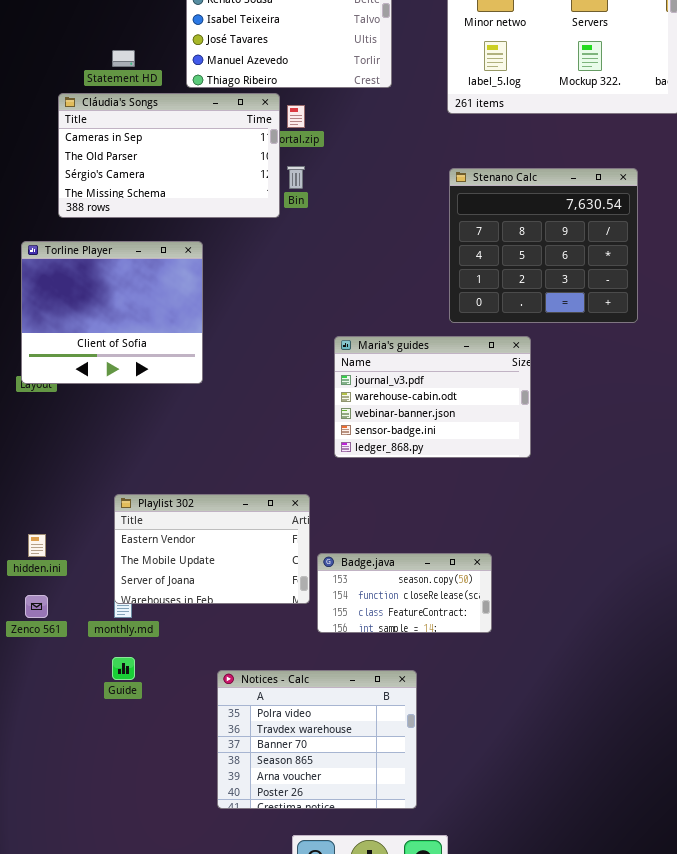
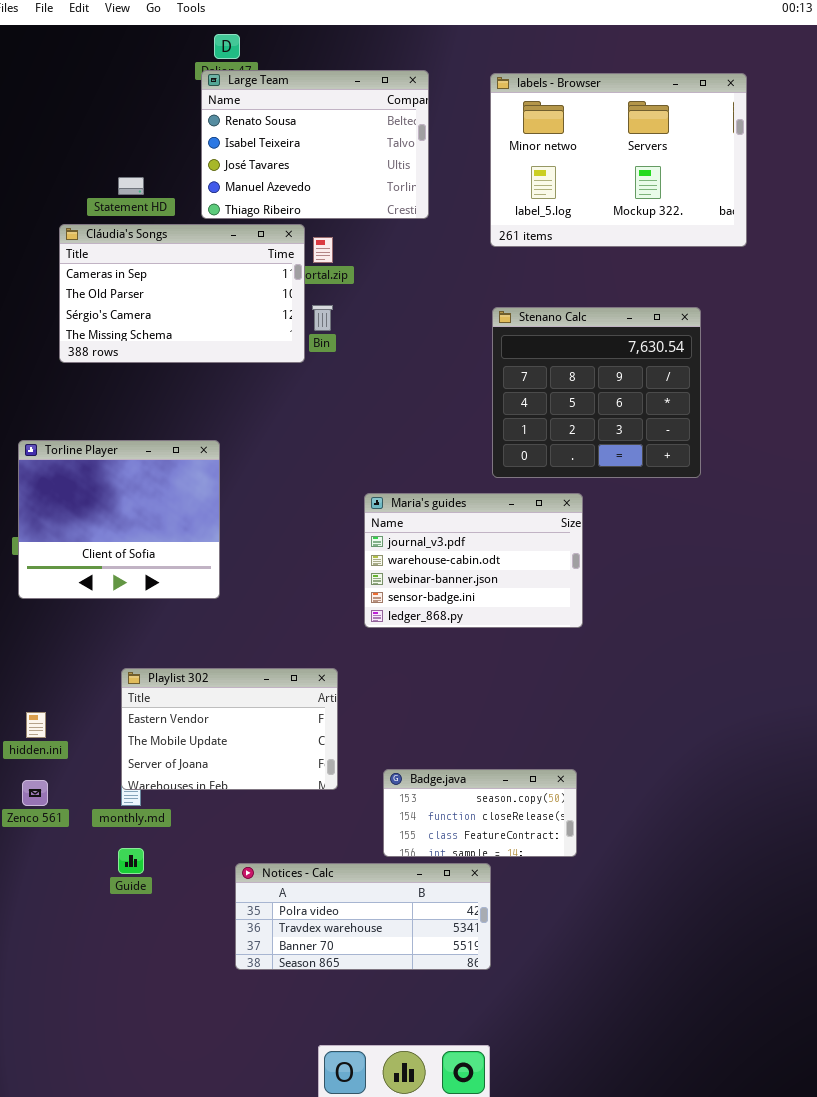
Torline Player: [21,241,203,384] -> [18,440,220,599], moved
Badge.java: [317,553,492,633] -> [383,769,577,857], moved
Notices - Calc: [217,670,417,809] -> [235,863,491,970], resized

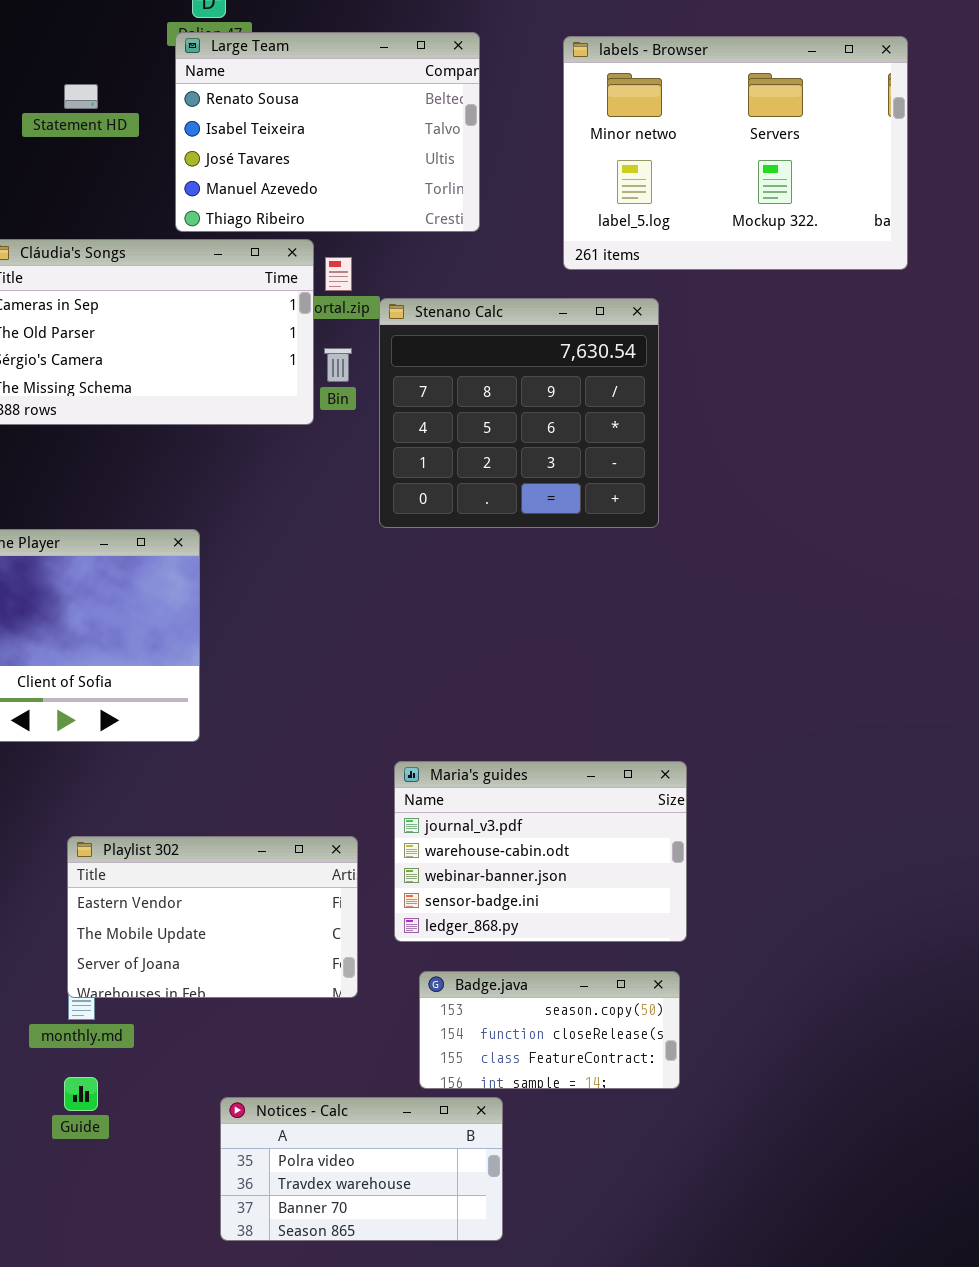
Statement HD: [118,177,144,195] -> [64,84,98,109], moved
Stenano Calc: [492,307,701,478] -> [379,298,659,528], moved
Maria's guides: [364,493,583,628] -> [394,761,687,942], moved
Notices - Calc: [235,863,491,970] -> [220,1097,503,1241], resized

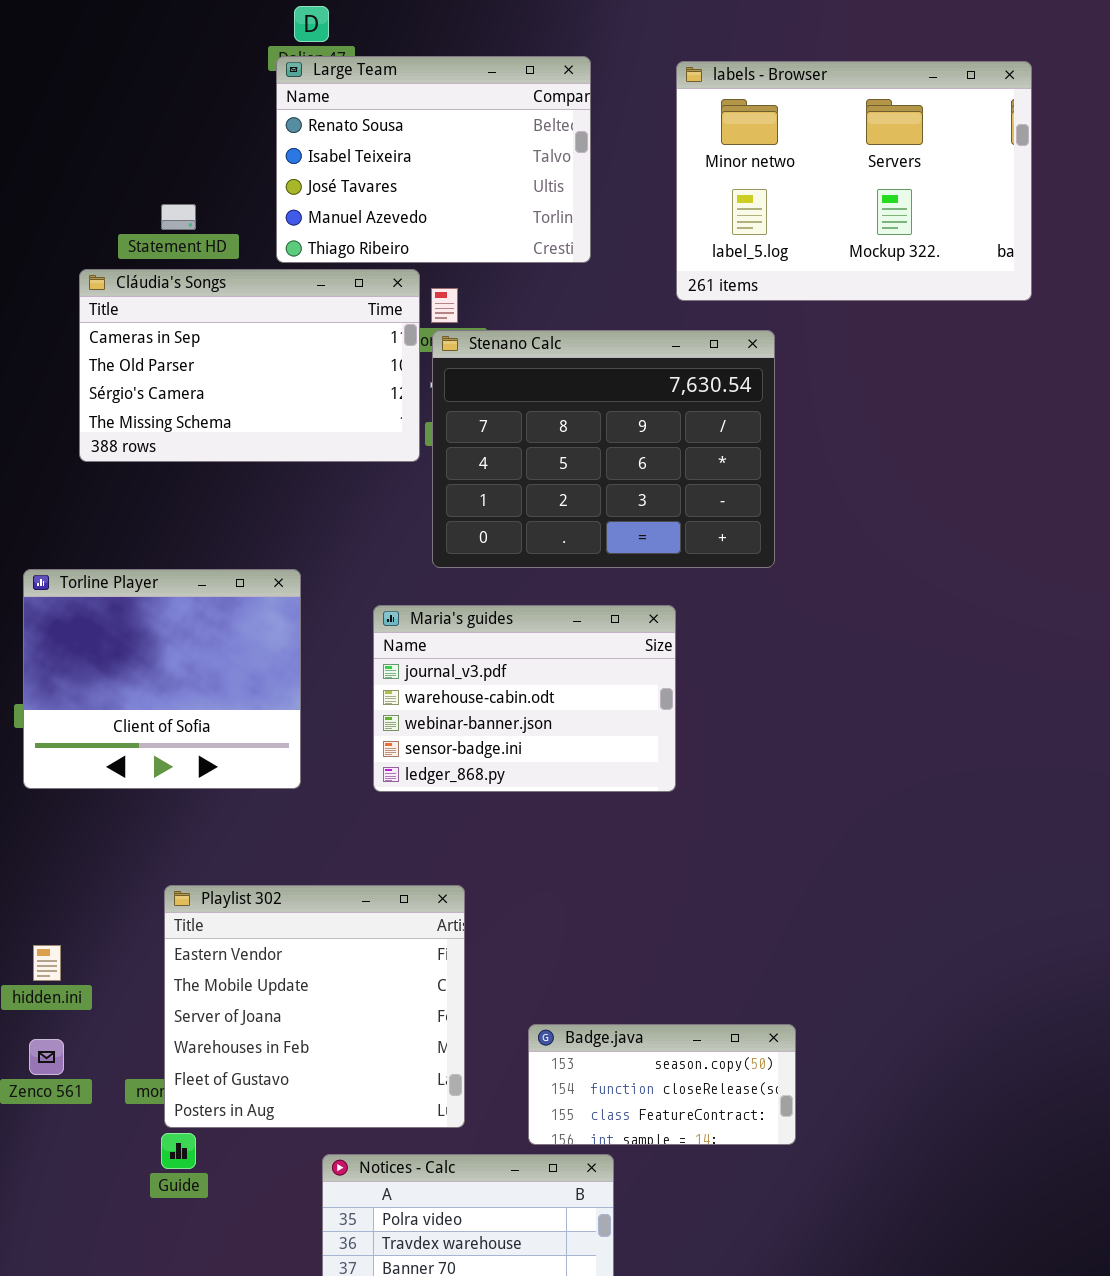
Statement HD: [64,84,98,109] -> [161,204,196,230], moved
Stenano Calc: [379,298,659,528] -> [432,330,775,568], resized
Maria's guides: [394,761,687,942] -> [373,605,676,792], moved
Playlist 302: [67,836,358,998] -> [164,885,465,1128], resized

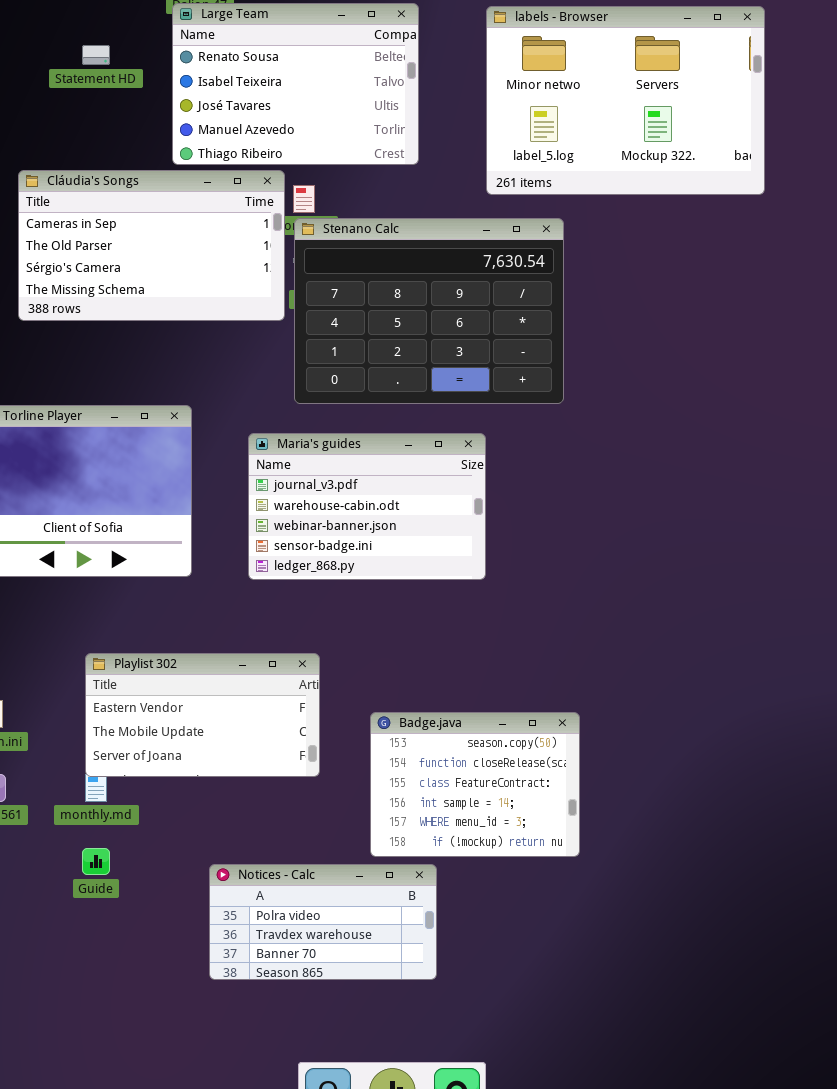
Statement HD: [161,204,196,230] -> [82,45,110,65], moved
Playlist 302: [164,885,465,1128] -> [85,653,320,777], resized
Badge.java: [528,1024,796,1145] -> [370,712,580,857], resized

